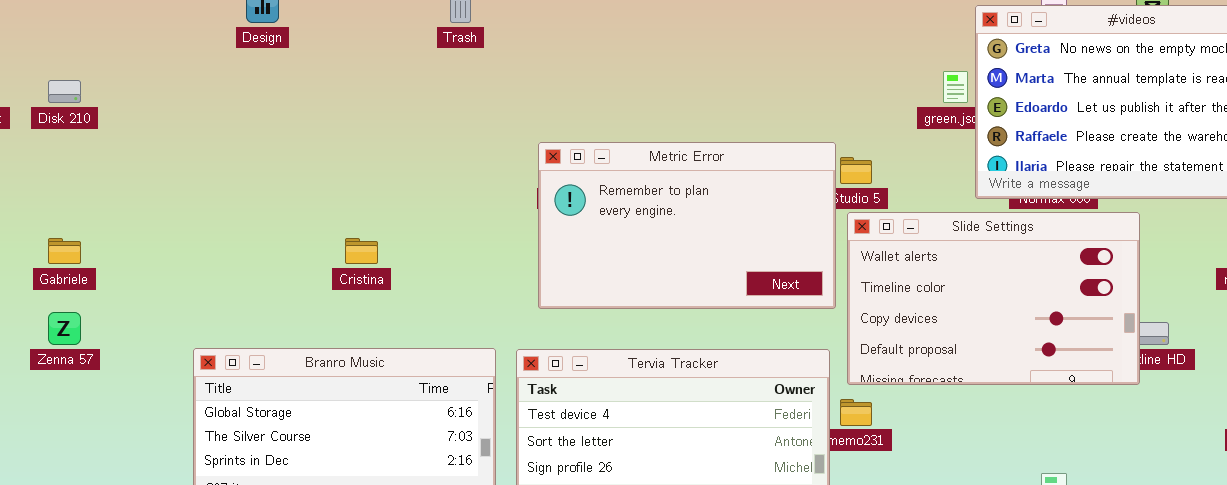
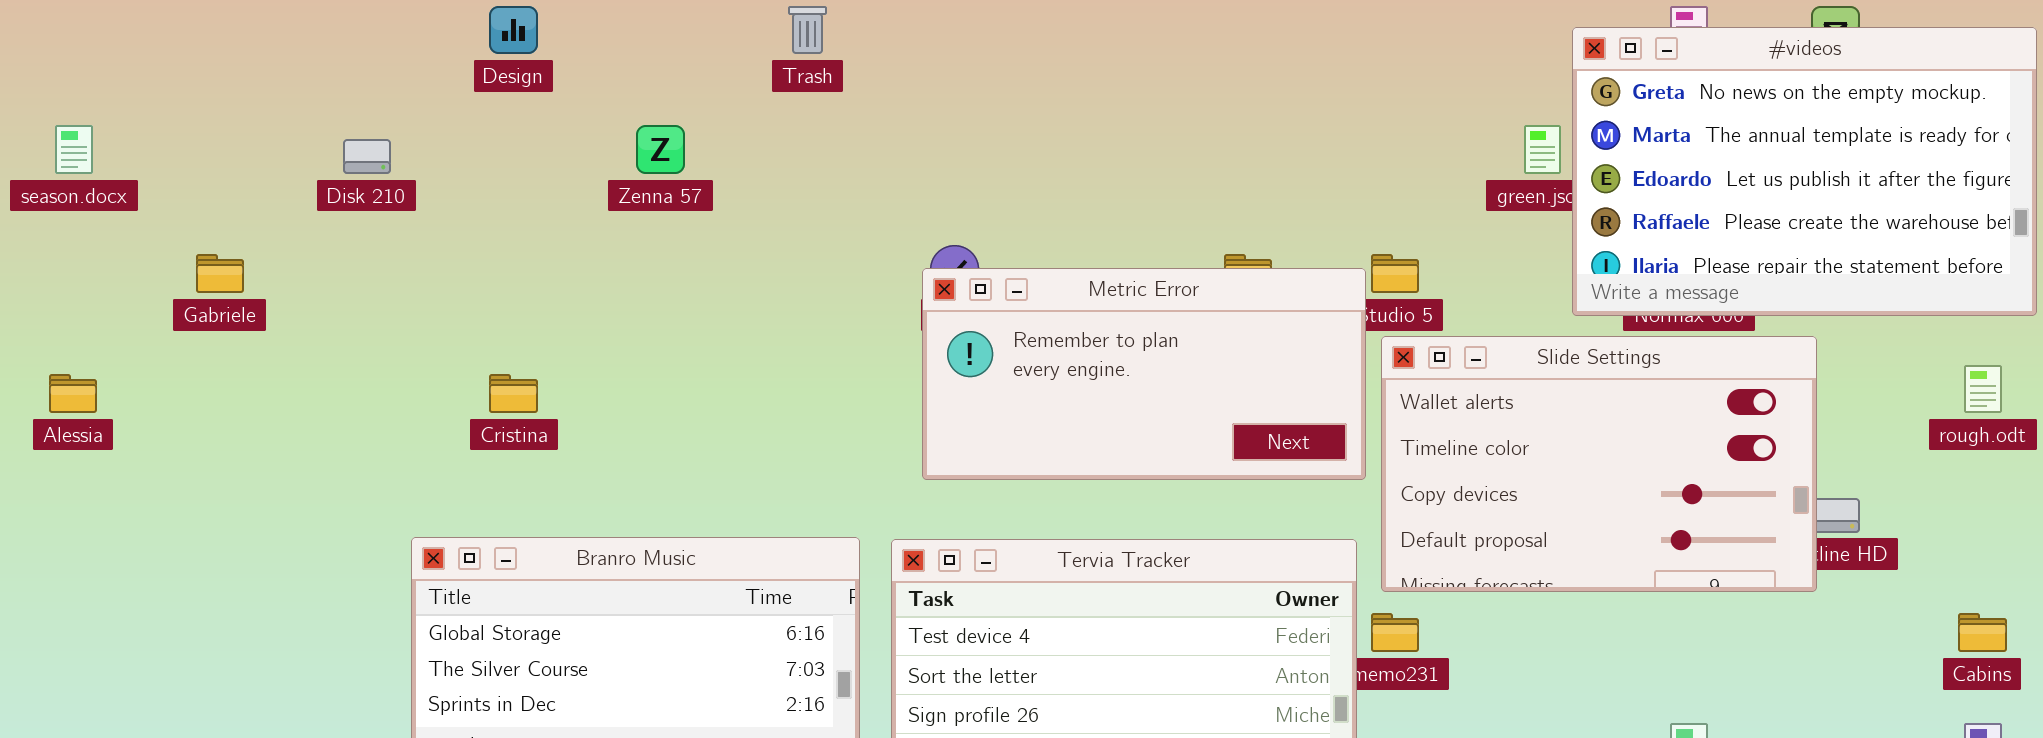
Disk 210: [48,80,81,103] -> [343,139,391,174], moved
Metric Error: [538,142,836,309] -> [922,268,1366,480], resized
Gabriele: [48,238,81,264] -> [196,254,244,293], moved
Cristina: [345,238,378,264] -> [489,374,538,413], moved
Zenna 57: [48,312,81,345] -> [636,125,685,174], moved

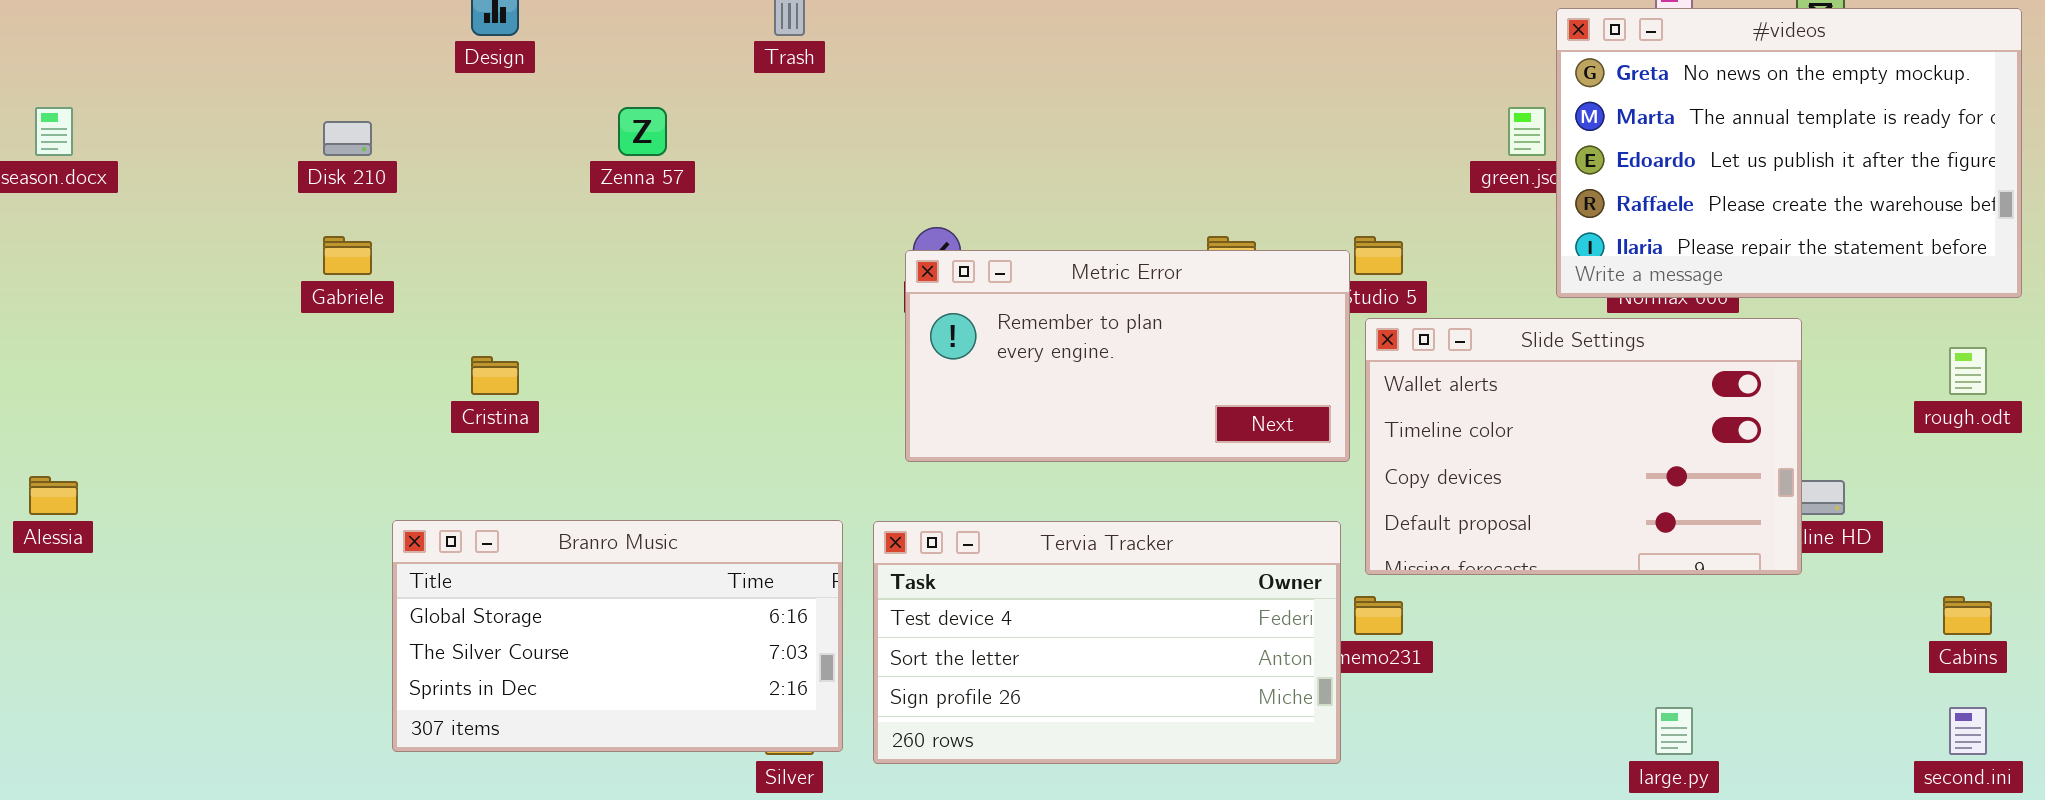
Gabriele: [196,254,244,293] -> [323,236,372,275], moved
Alessia: [49,374,97,413] -> [29,476,78,515], moved

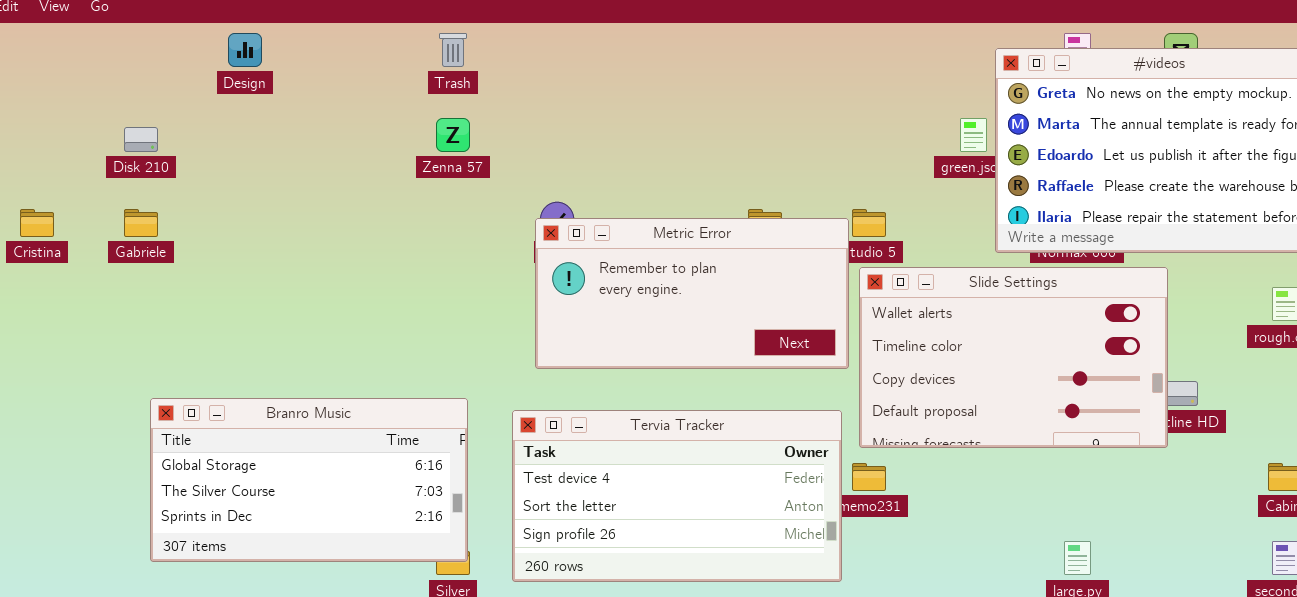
Zenna 57: [618,107,667,156] -> [436,118,470,152], moved
Cristina: [471,356,519,395] -> [20,209,54,237], moved
Branro Music: [392,520,843,752] -> [150,398,468,562], moved

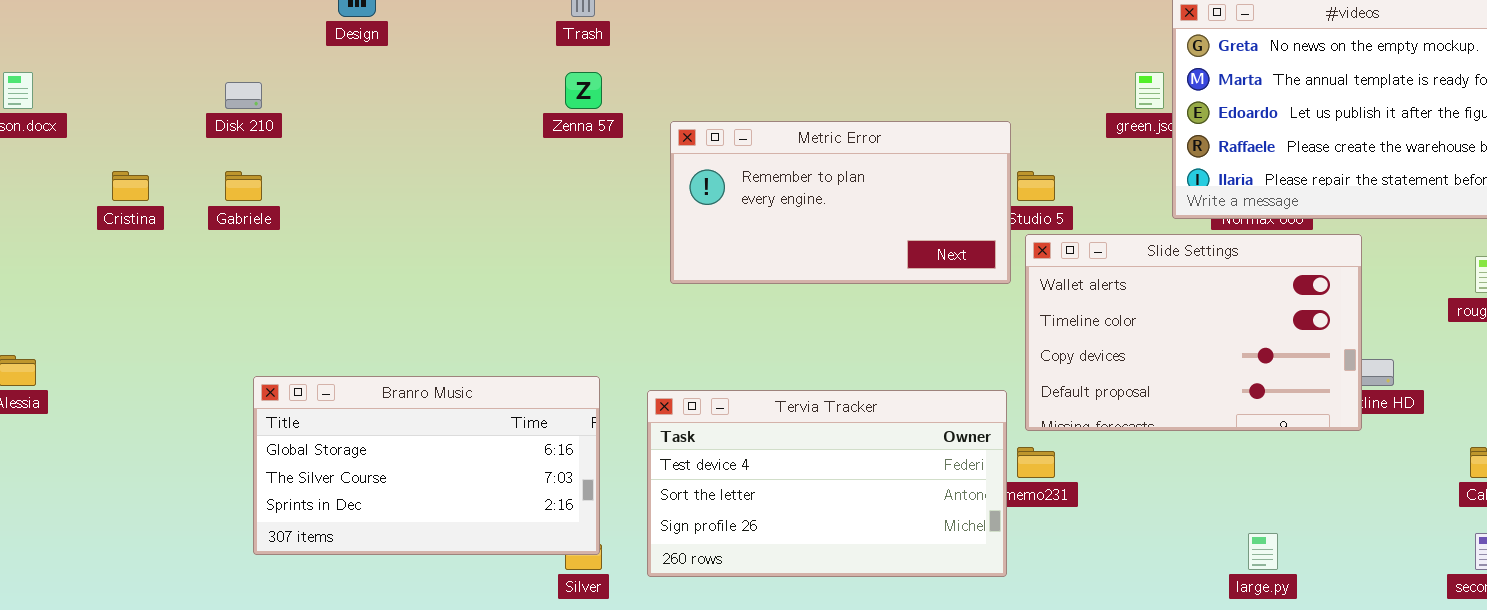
Metric Error: [535,218,849,369] -> [670,121,1011,284], moved

